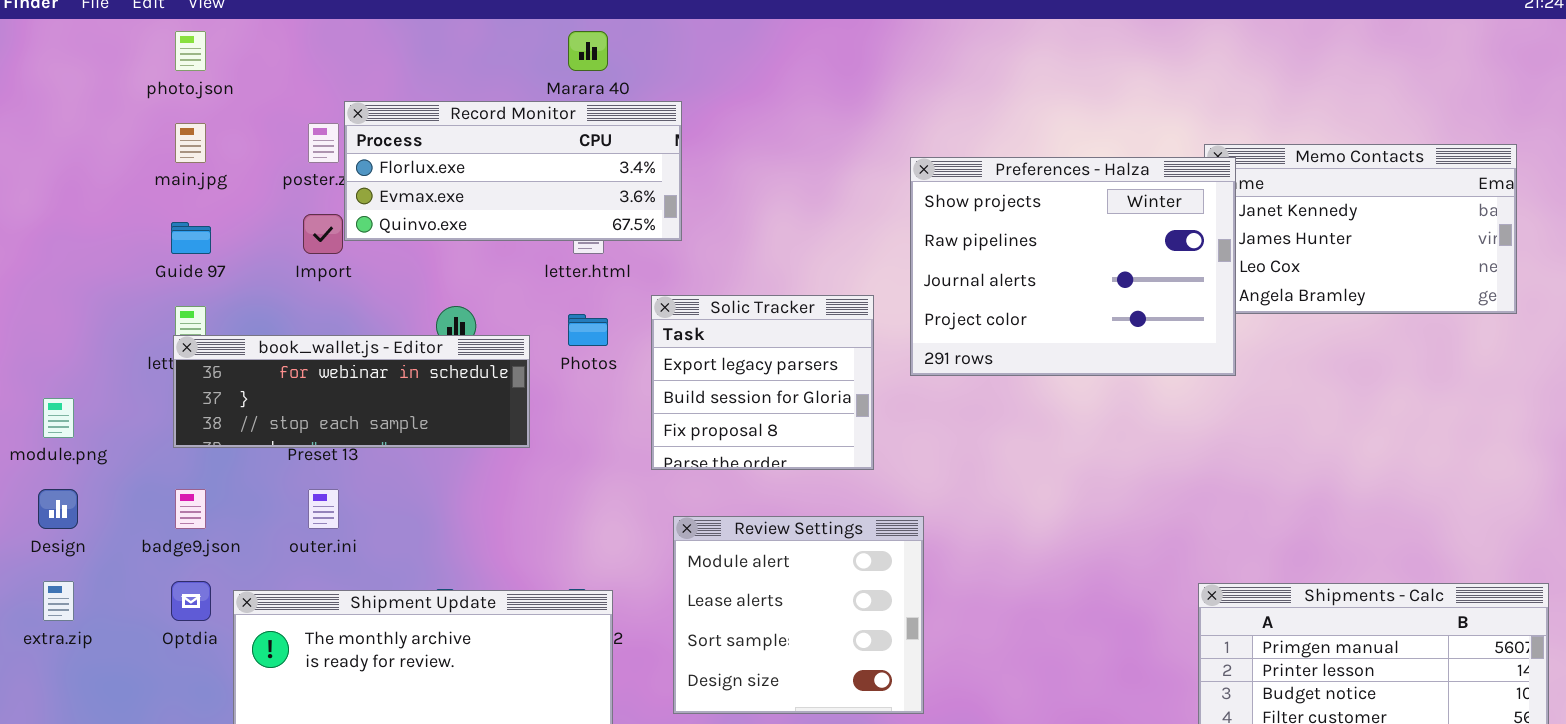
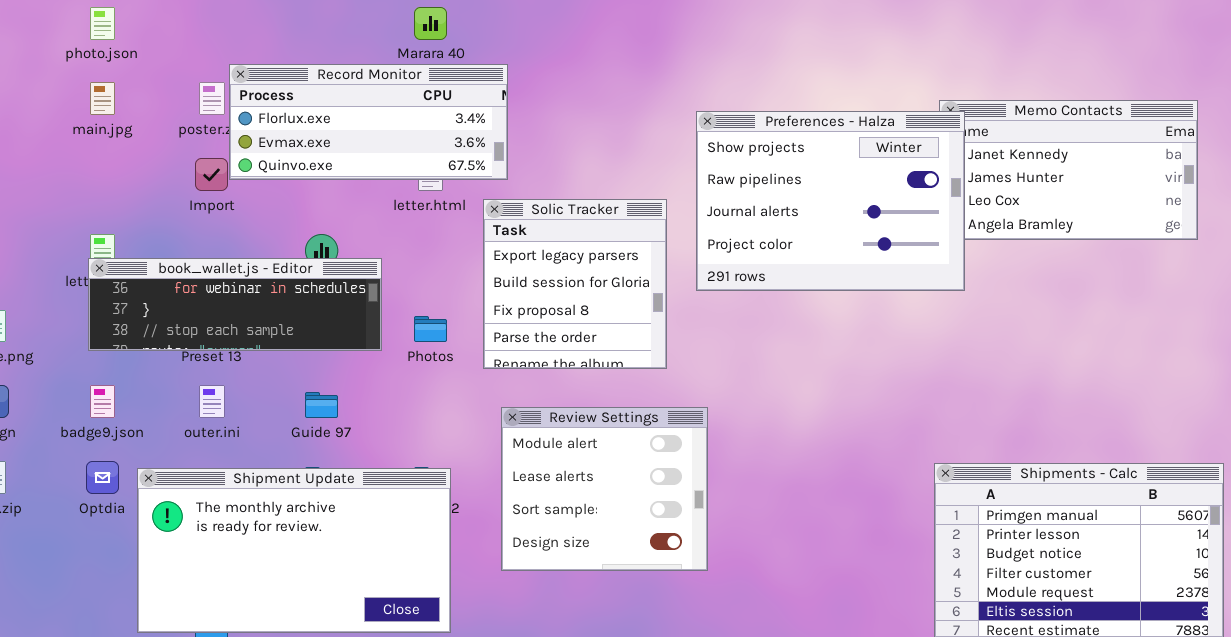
Guide 97: [171,222,211,254] -> [305,392,338,418], moved
Solic Tracker: [651,295,874,470] -> [483,199,667,369], resized
Photos: [568,314,608,346] -> [414,316,447,342], moved

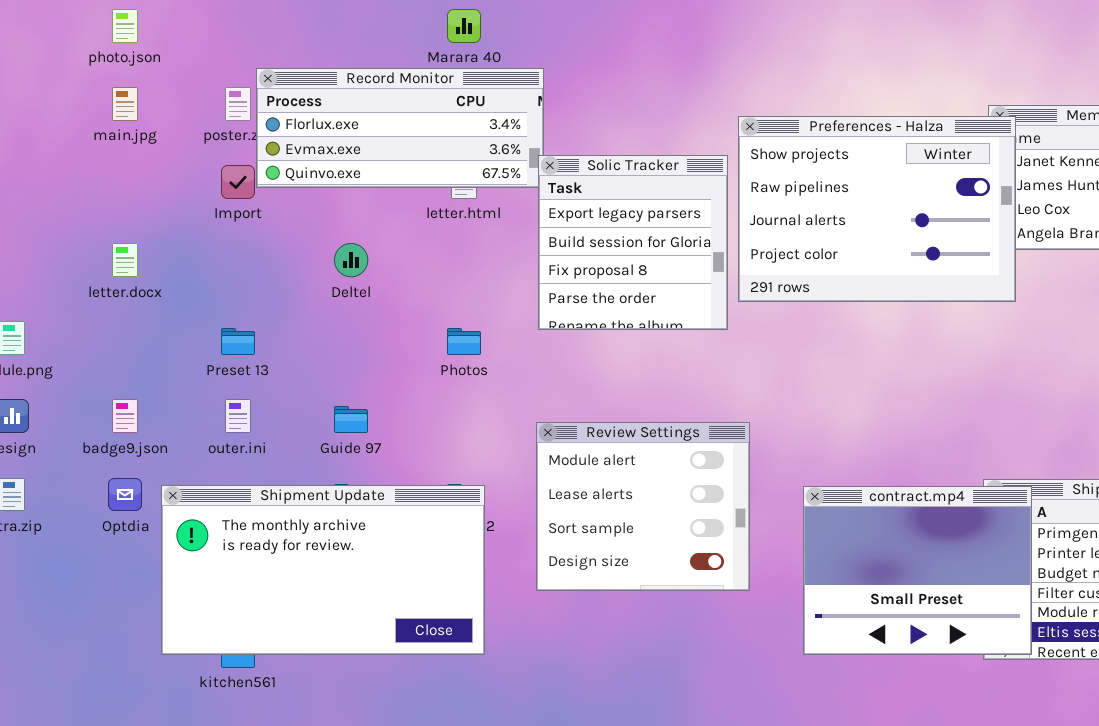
Solic Tracker: [483,199,667,369] -> [538,155,728,330], moved
book_wallet.js - Editor: [88,258,382,351] -> none, closed
contract.mp4: none -> [803,486,1032,655], opened

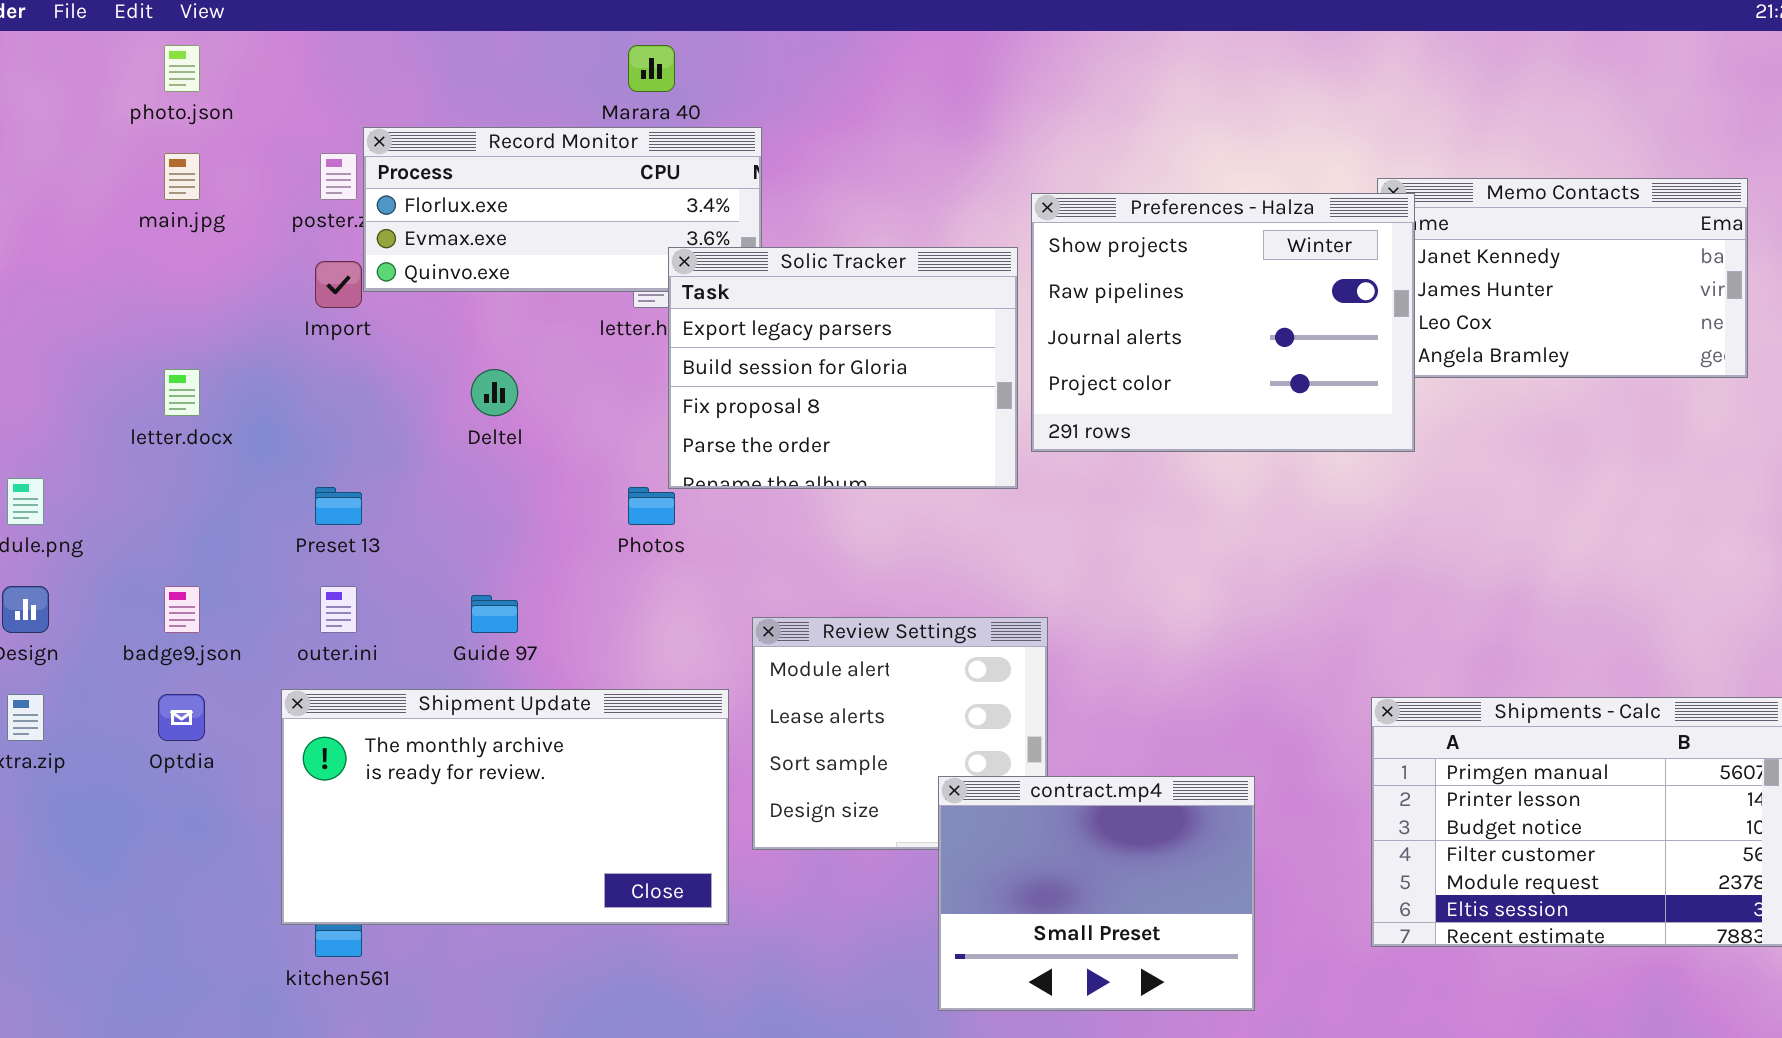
Solic Tracker: [538,155,728,330] -> [668,247,1018,489], resized
Shipment Update: [161,485,485,655] -> [281,689,729,925], moved
contract.mp4: [803,486,1032,655] -> [938,776,1255,1011], moved

